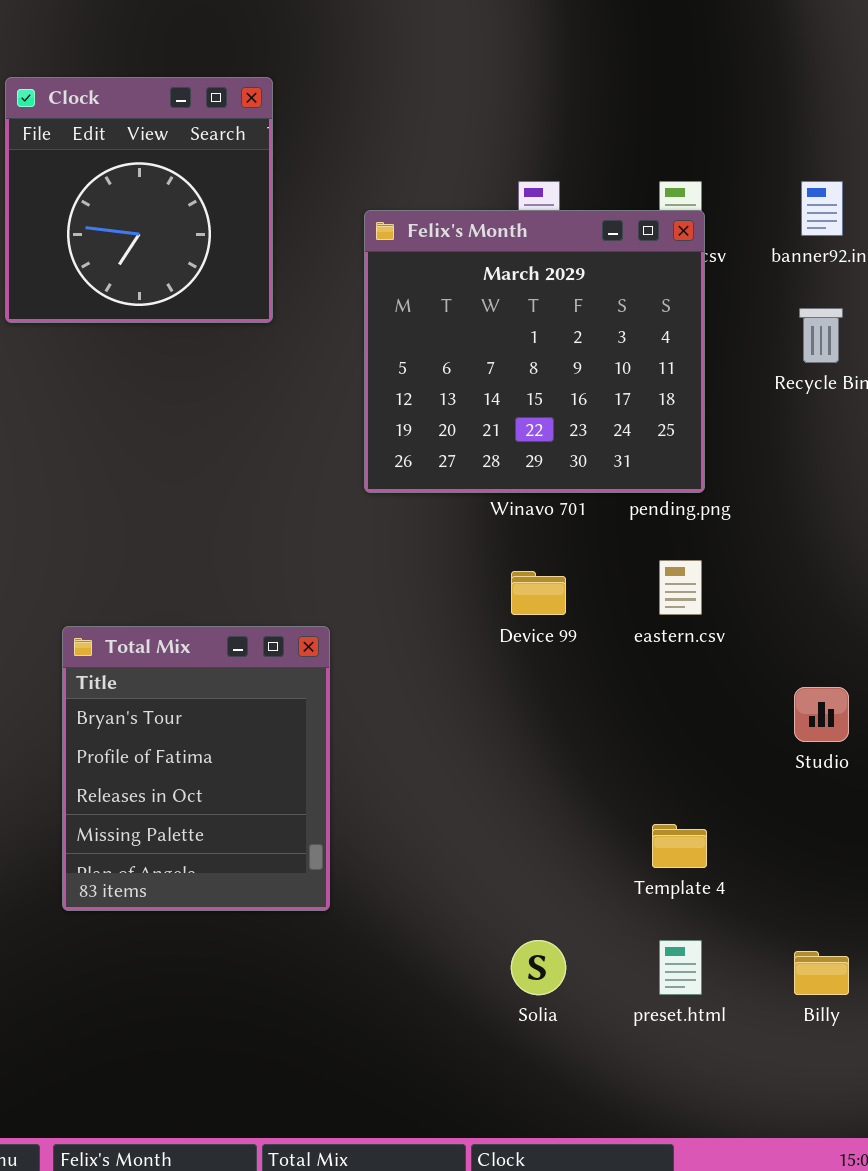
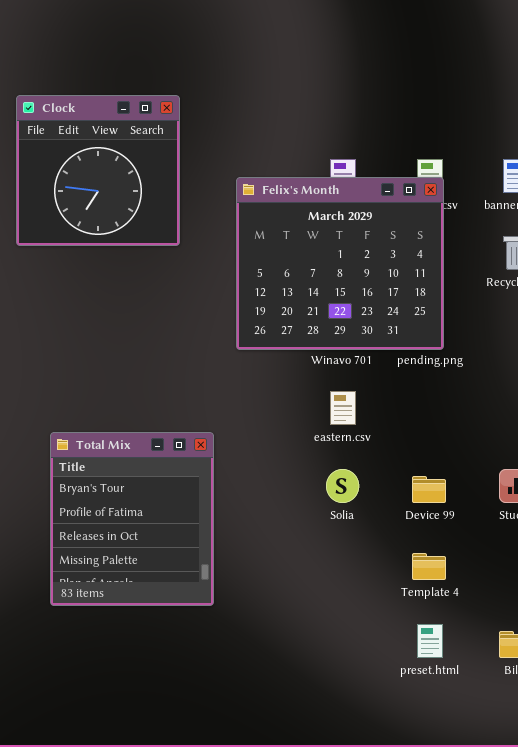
eastern.csv: [659,560,702,615] -> [330,391,356,425], moved
Device 99: [511,571,566,615] -> [412,476,446,503], moved
Solia: [511,940,566,995] -> [326,469,359,503], moved

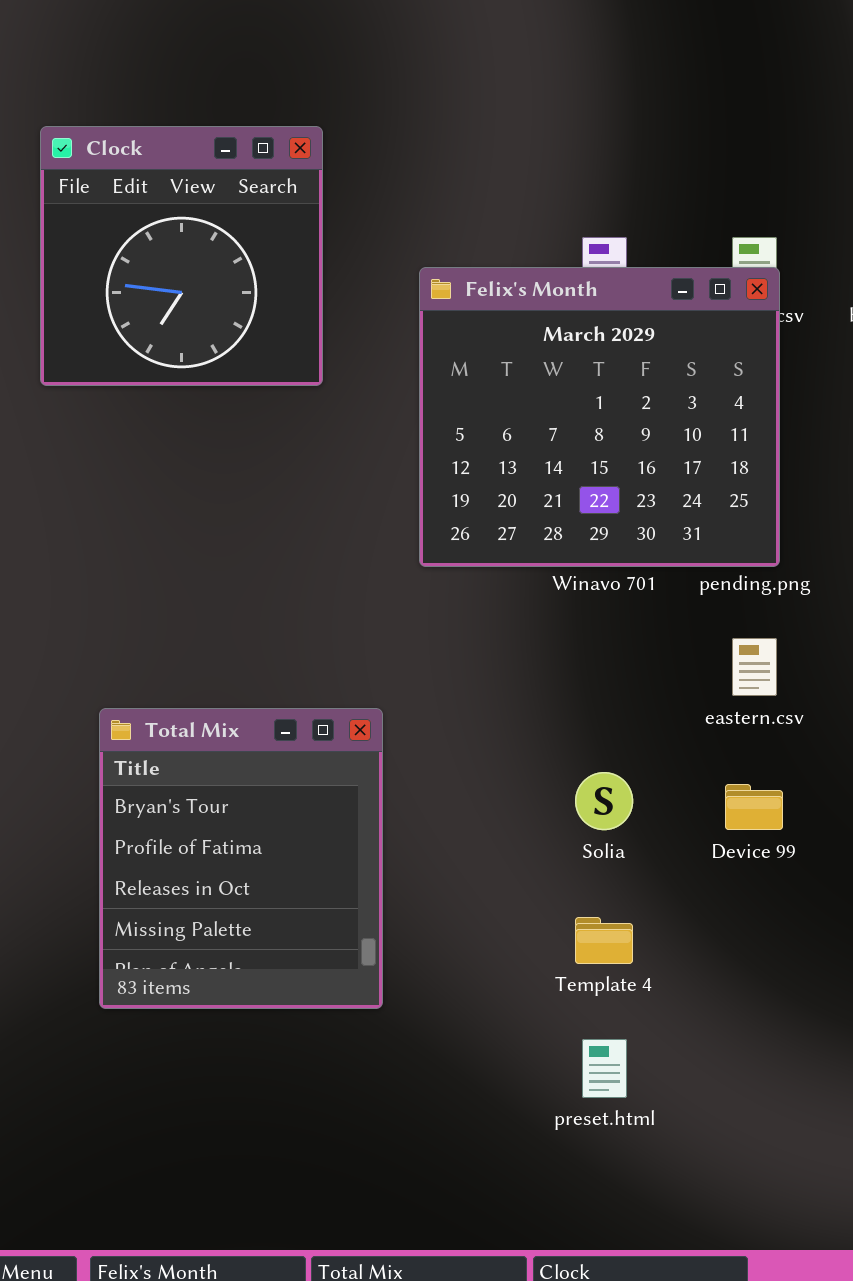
eastern.csv: [330,391,356,425] -> [732,638,777,696], moved
Template 4: [412,553,446,580] -> [575,917,633,964], moved
preset.html: [417,624,443,658] -> [582,1039,627,1098], moved

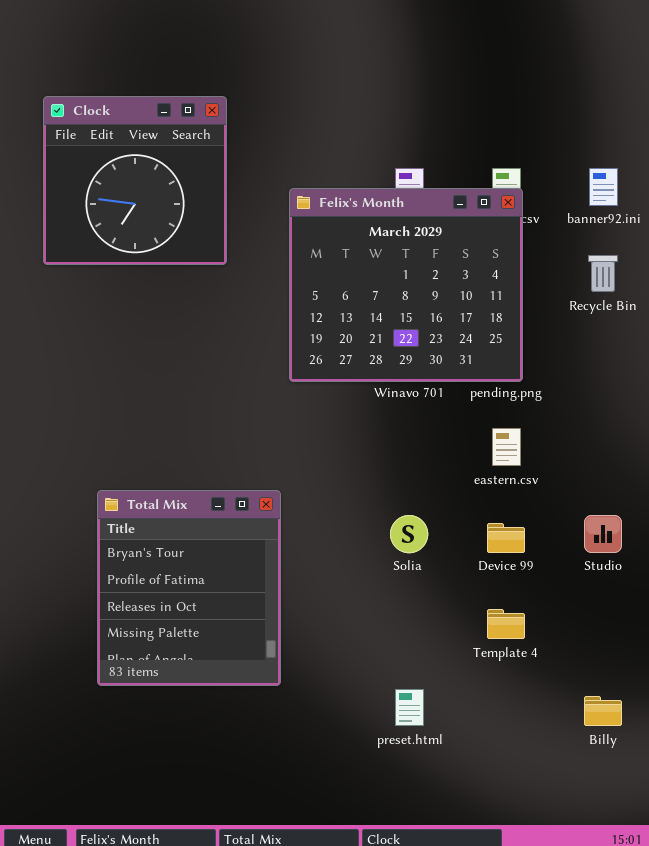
Total Mix: [99,708,383,1009] -> [97,490,281,686], moved
Template 4: [575,917,633,964] -> [487,609,525,639], moved

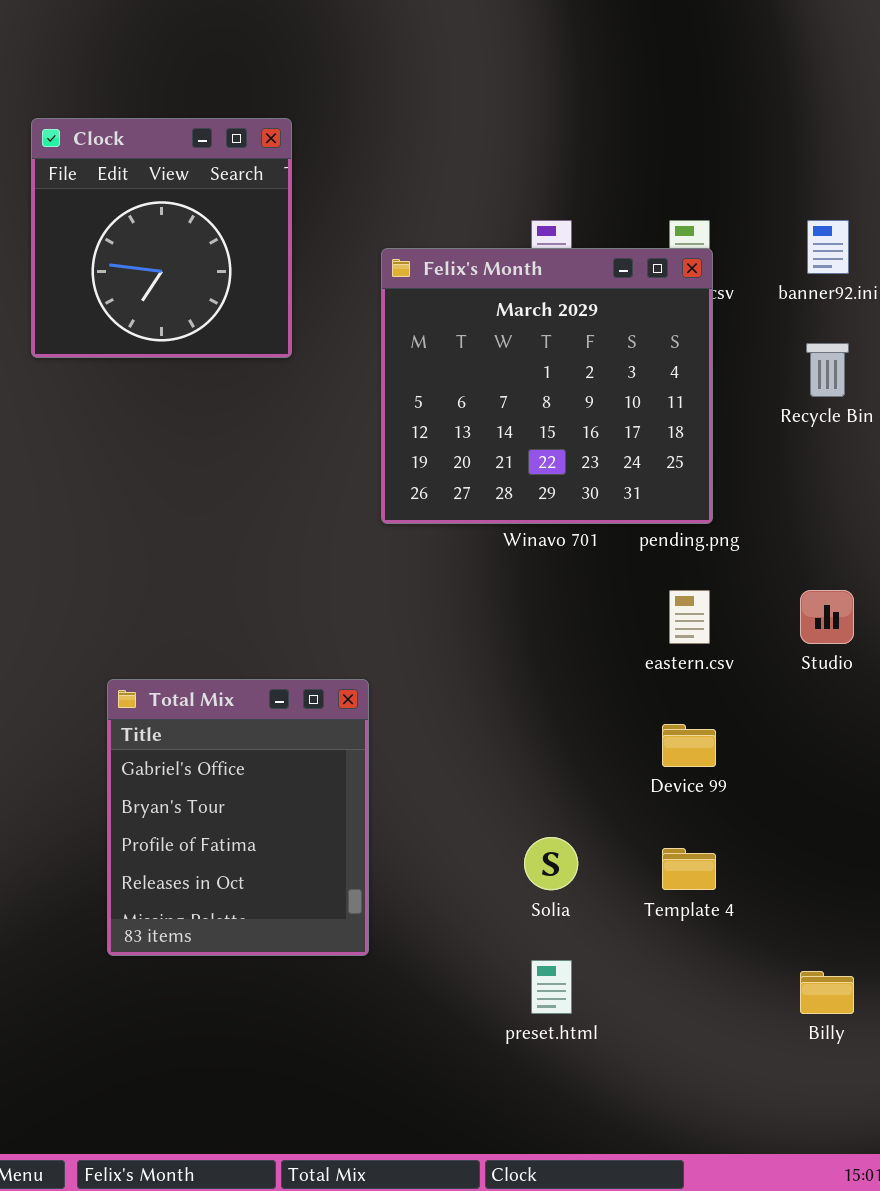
Total Mix: [97,490,281,686] -> [107,679,369,956], scrolled up 1 row
Solia: [390,515,428,553] -> [524,837,578,890], moved
Studio: [584,515,622,553] -> [800,590,854,644], moved

